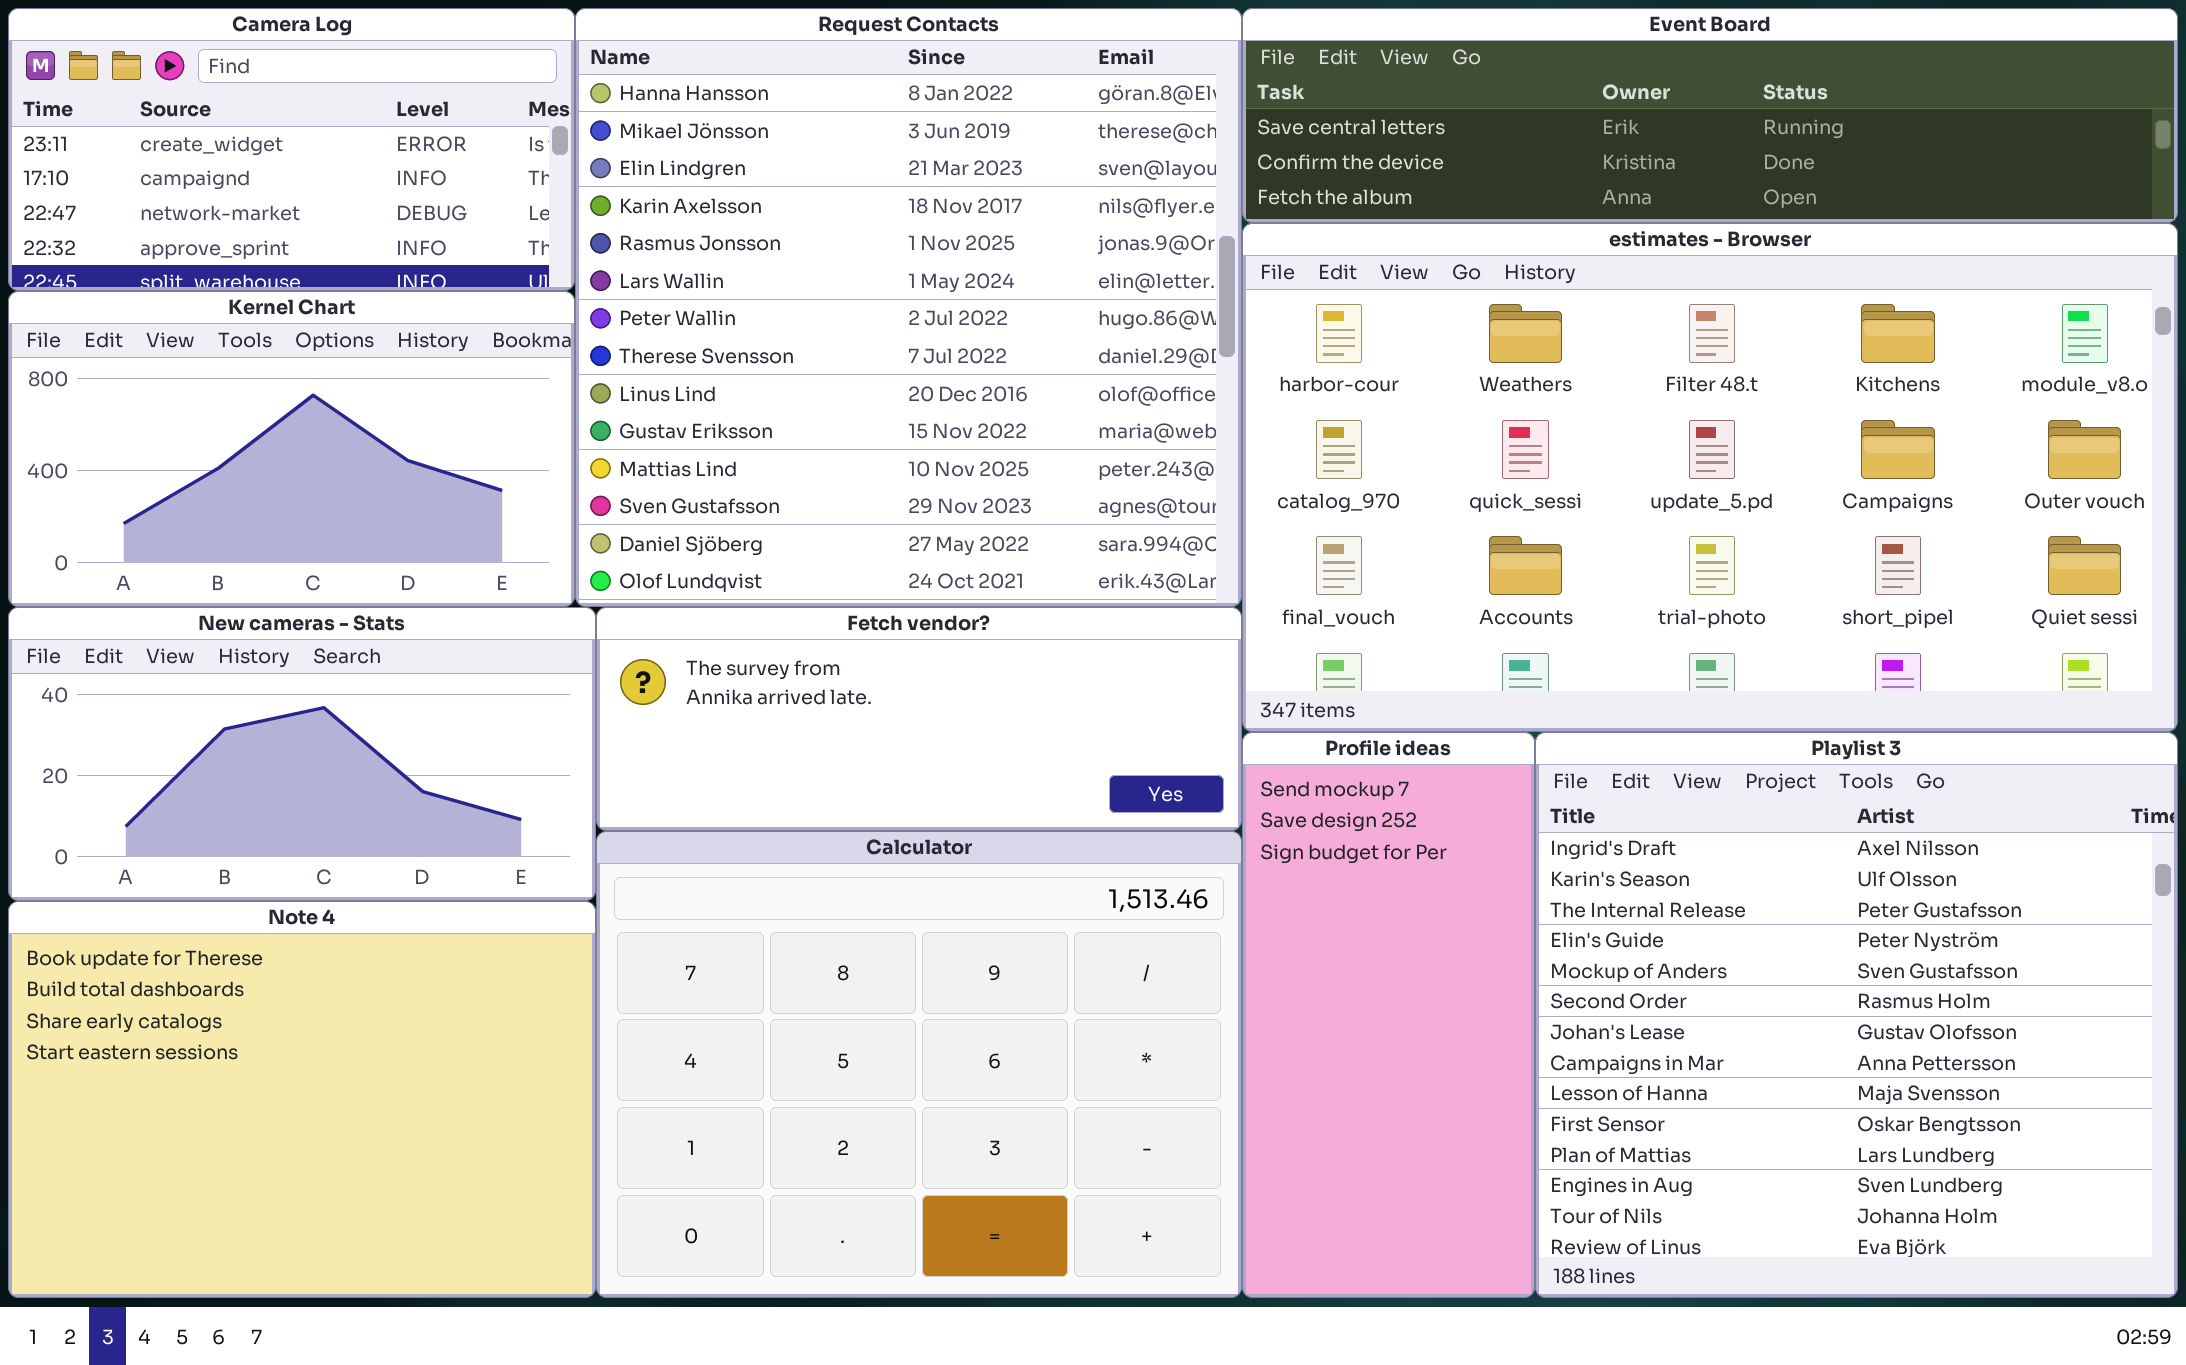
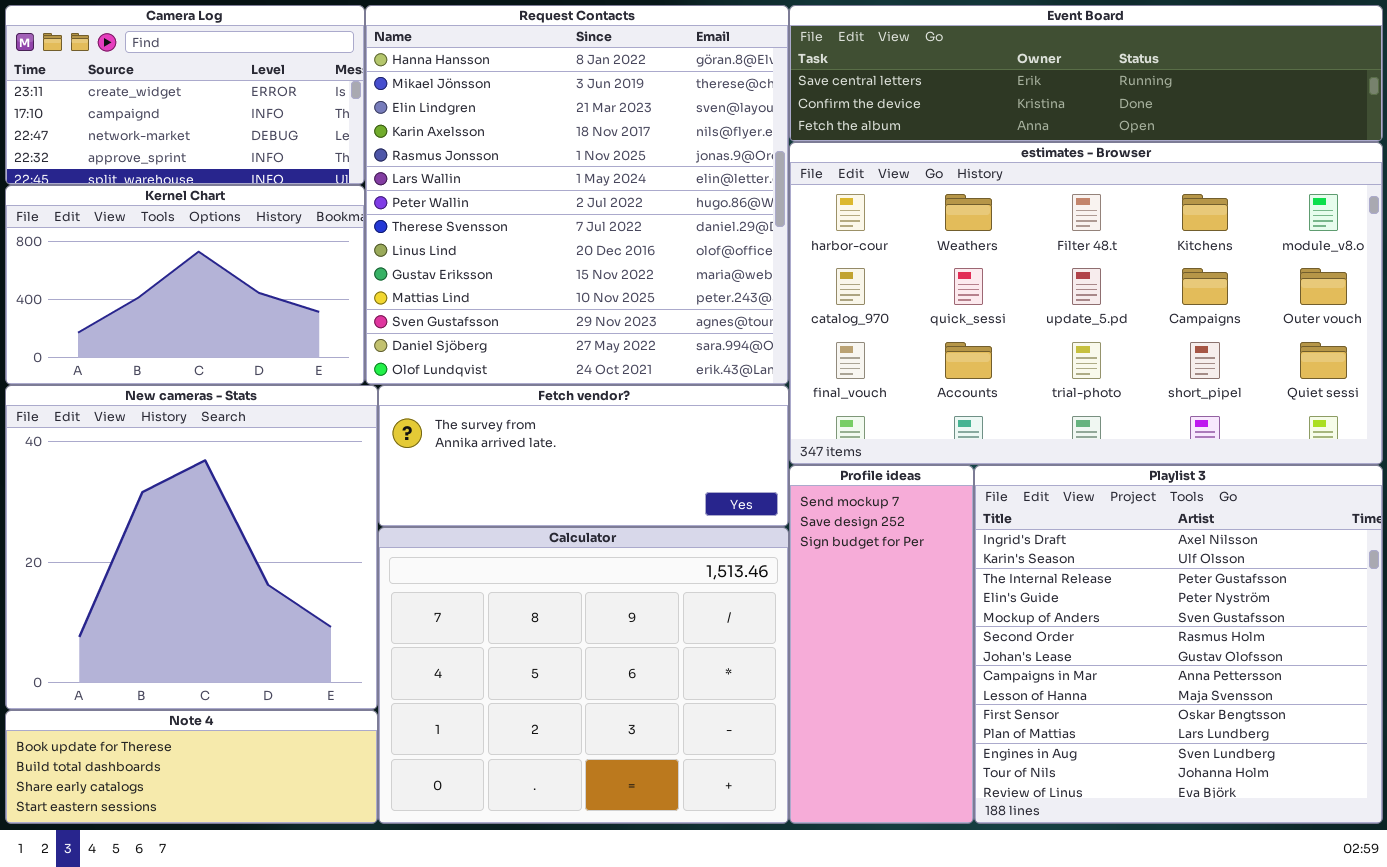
New cameras - Stats: [8,607,596,901] -> [5,385,378,710], resized
Note 4: [8,901,596,1298] -> [5,710,378,824], resized

